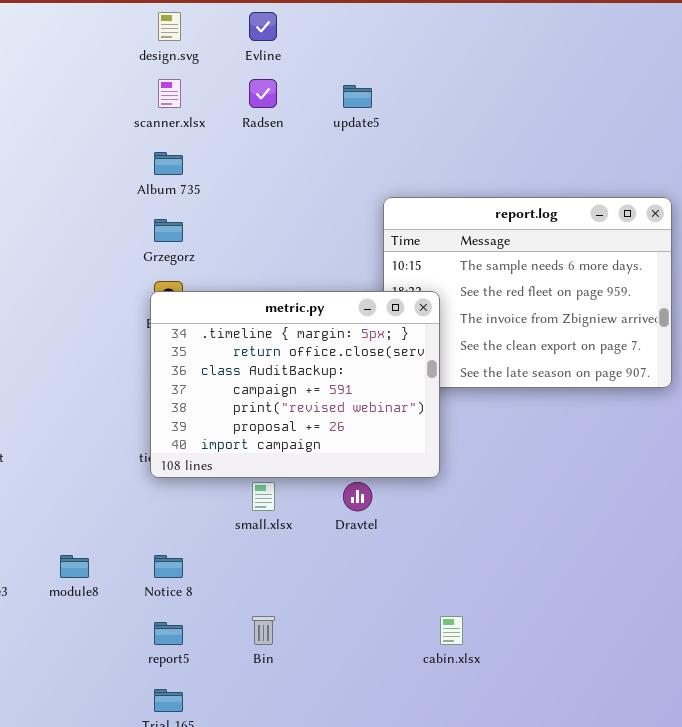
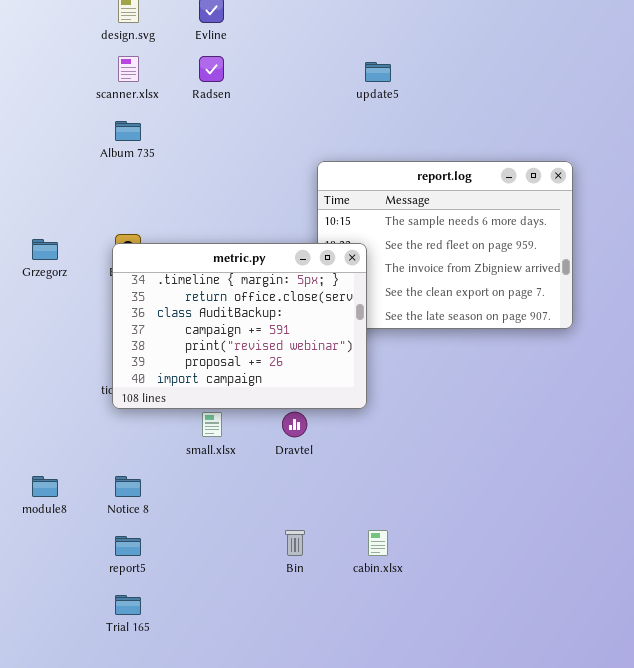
update5: [343,85,372,108] -> [365,62,391,82], moved
Grzegorz: [154,219,183,242] -> [32,239,58,260], moved
Bin: [252,616,275,645] -> [285,530,305,556], moved

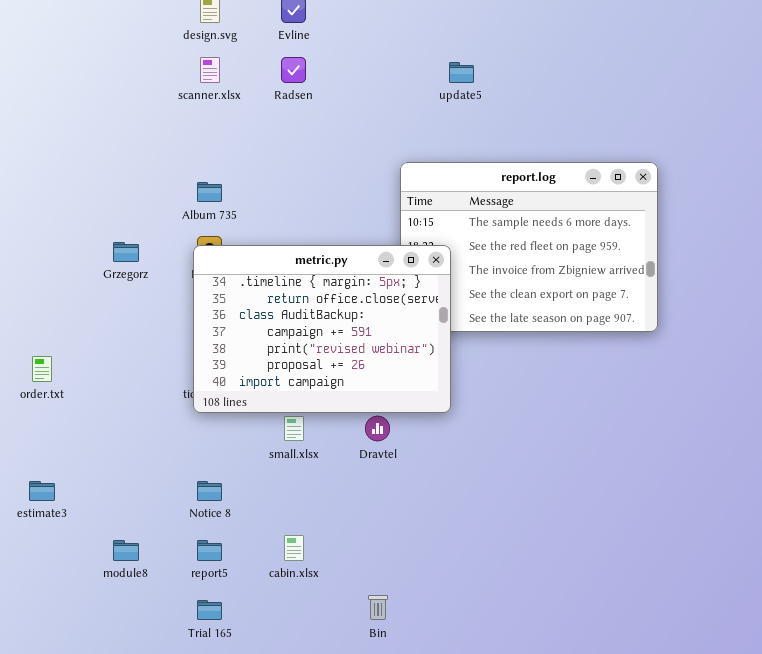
Album 735: [115,121,141,141] -> [197,182,222,202], moved
module8: [32,476,58,497] -> [113,540,139,561], moved
Bin: [285,530,305,556] -> [368,595,388,620], moved
cabin.xlsx: [368,530,388,556] -> [284,535,304,561], moved

